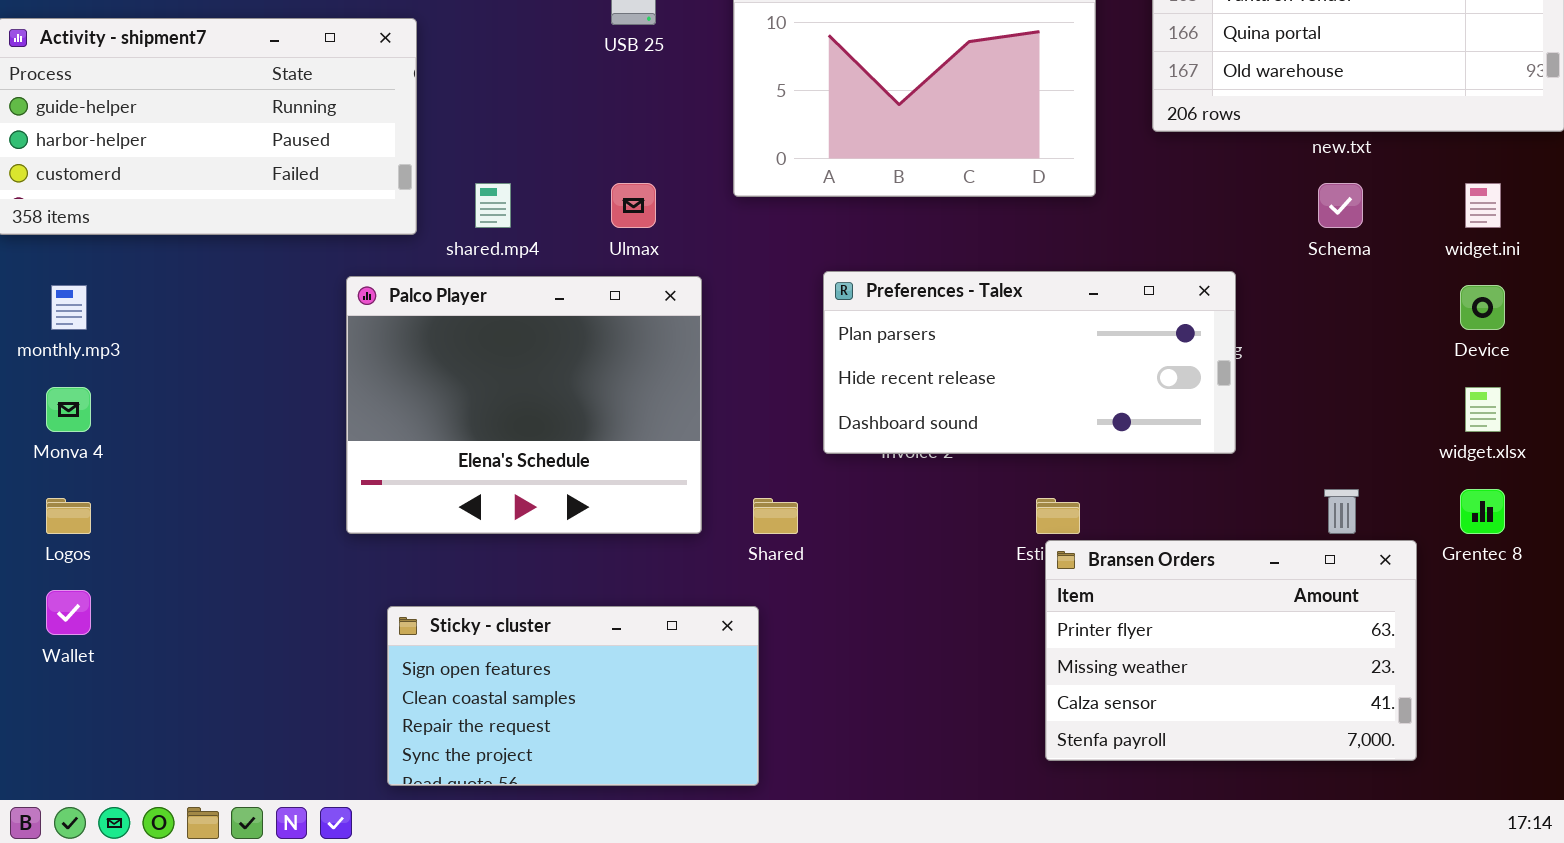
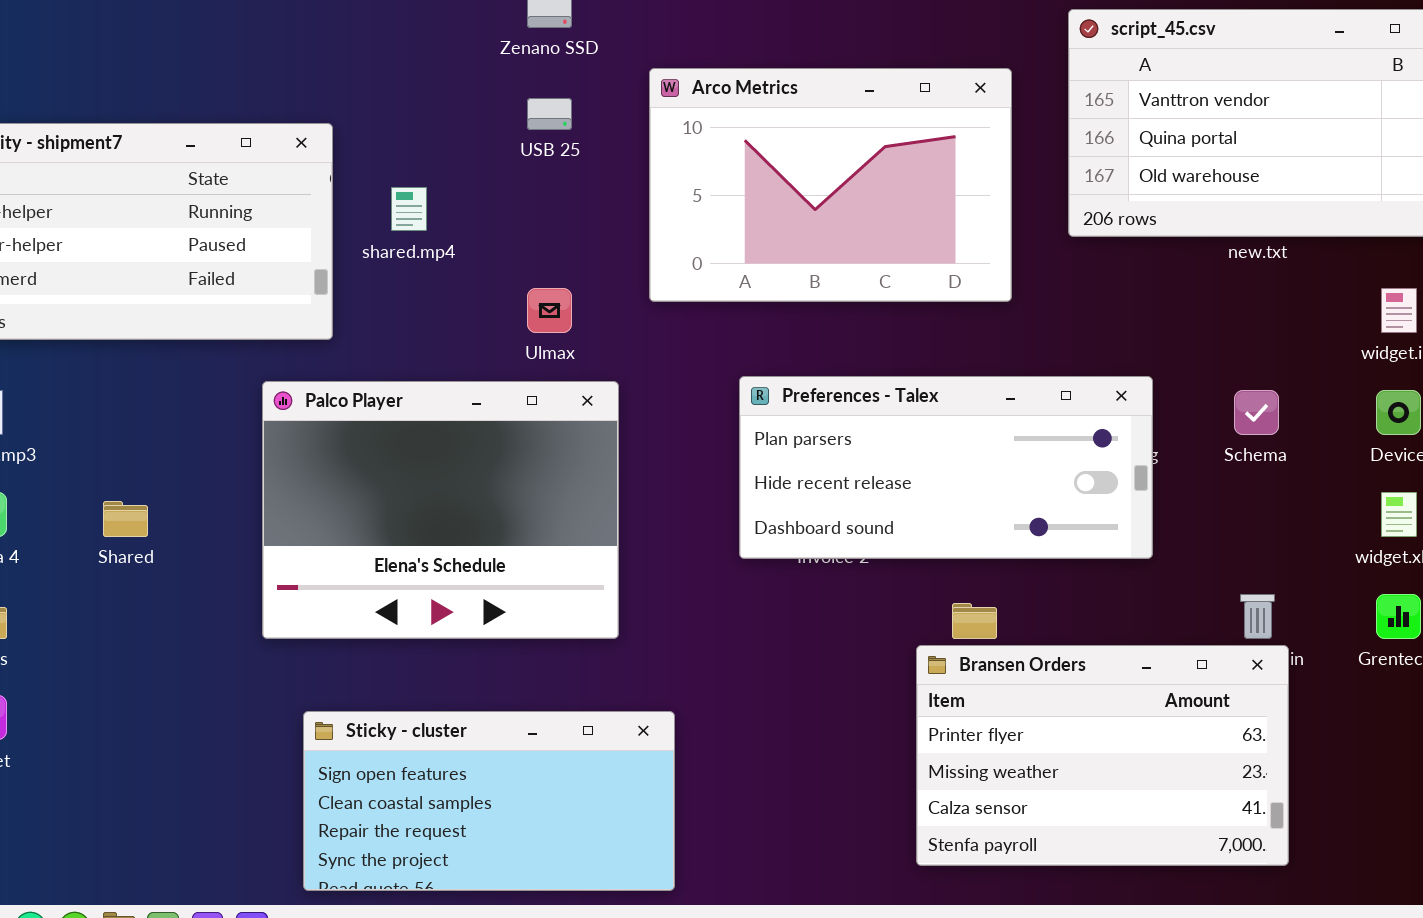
shared.mp4: [475,183,511,228] -> [391,187,427,231], moved
Schema: [1318,183,1363,228] -> [1234,390,1279,435], moved
Shared: [753,498,798,534] -> [103,501,148,537], moved
Bransen Orders: [1045,540,1417,761] -> [916,645,1289,866], moved

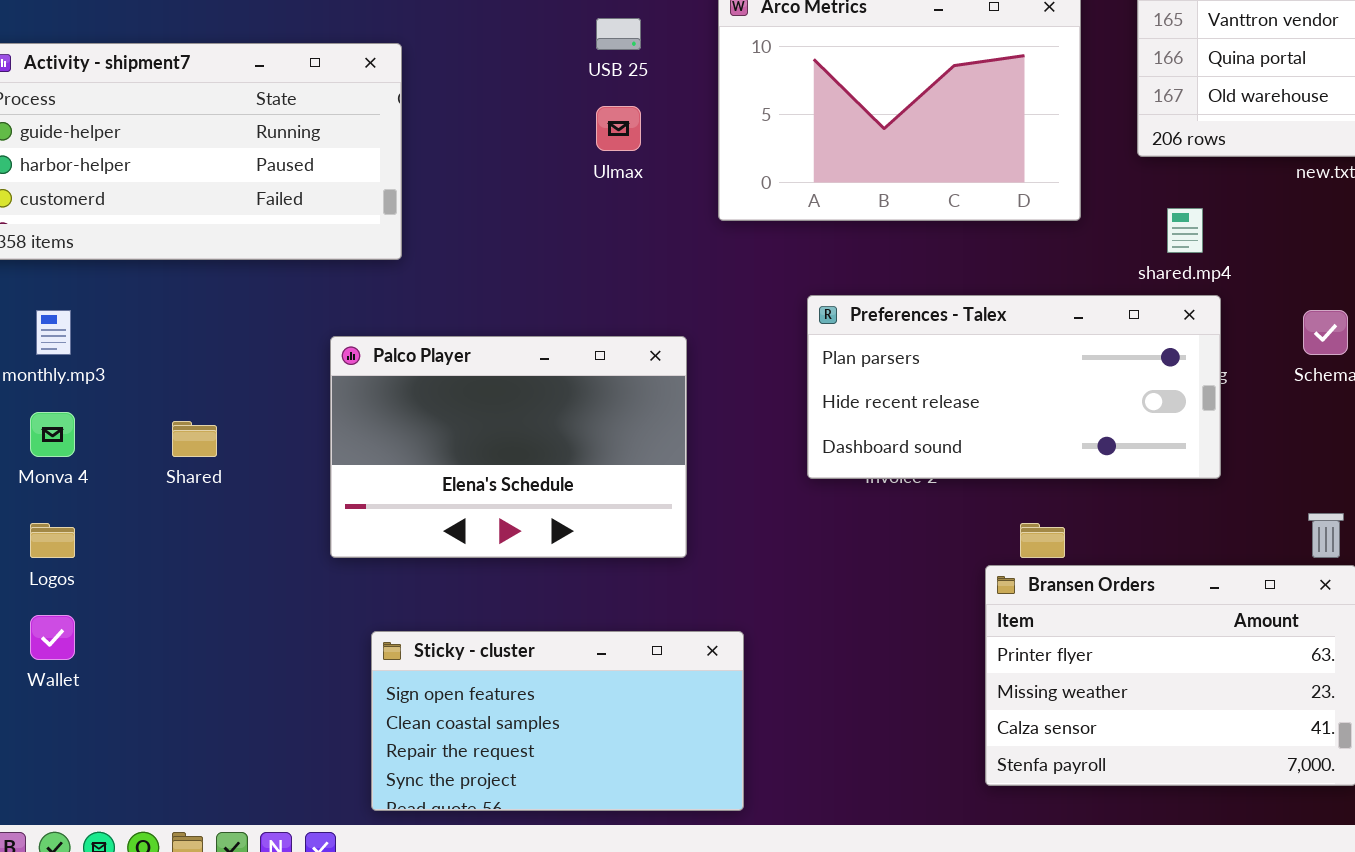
shared.mp4: [391,187,427,231] -> [1167,208,1203,253], moved
Ulmax: [527,288,572,333] -> [596,106,641,151], moved
Palco Player: [262,381,619,639] -> [330,336,687,558], resized

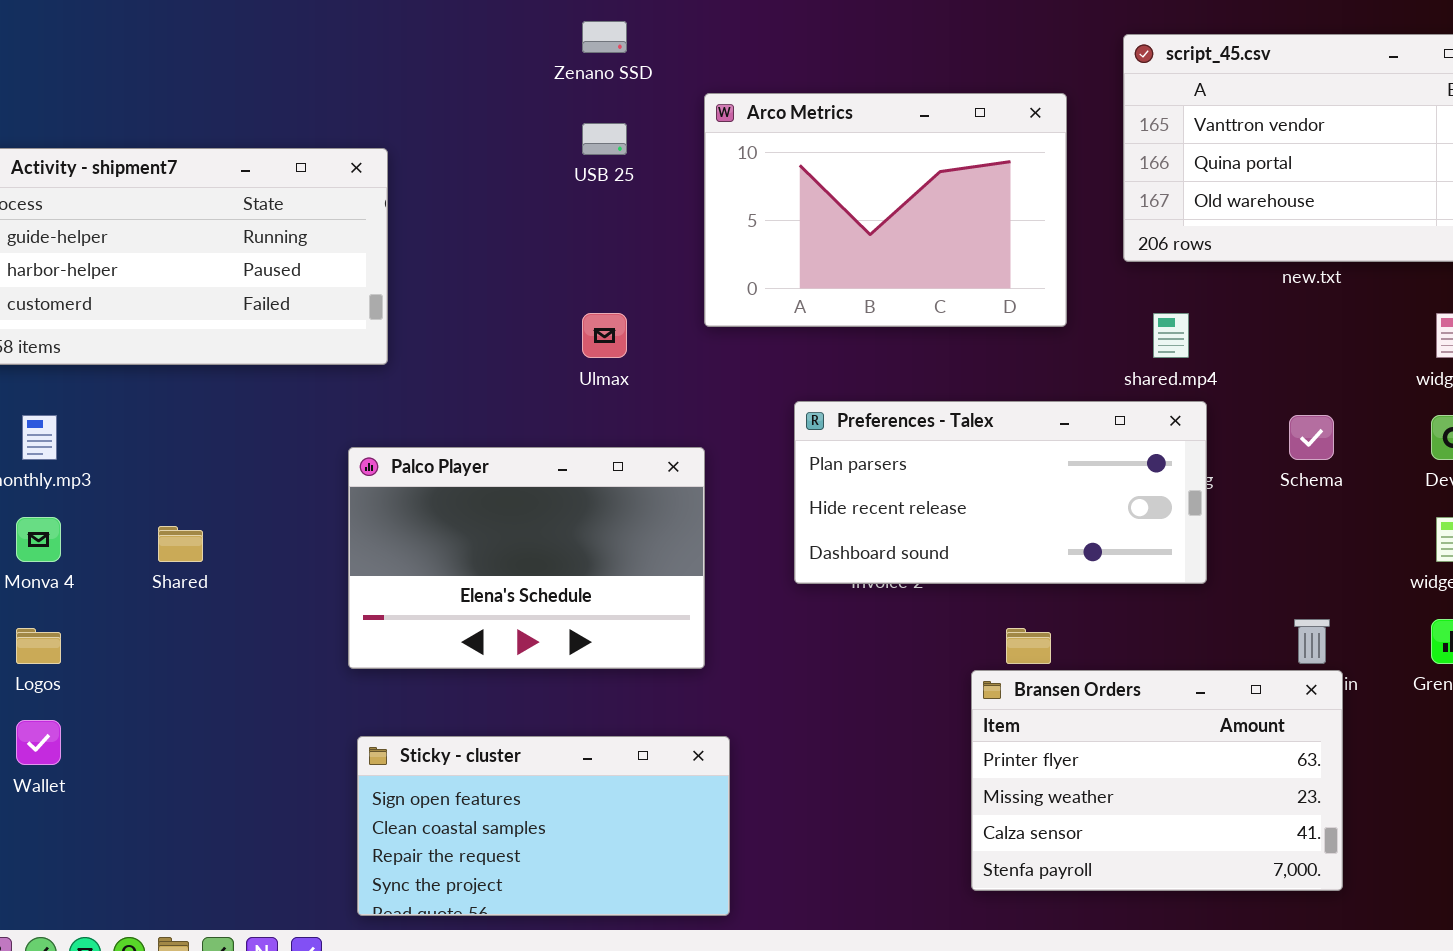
Ulmax: [596,106,641,151] -> [582,313,627,358], moved
Palco Player: [330,336,687,558] -> [348,447,705,669], moved

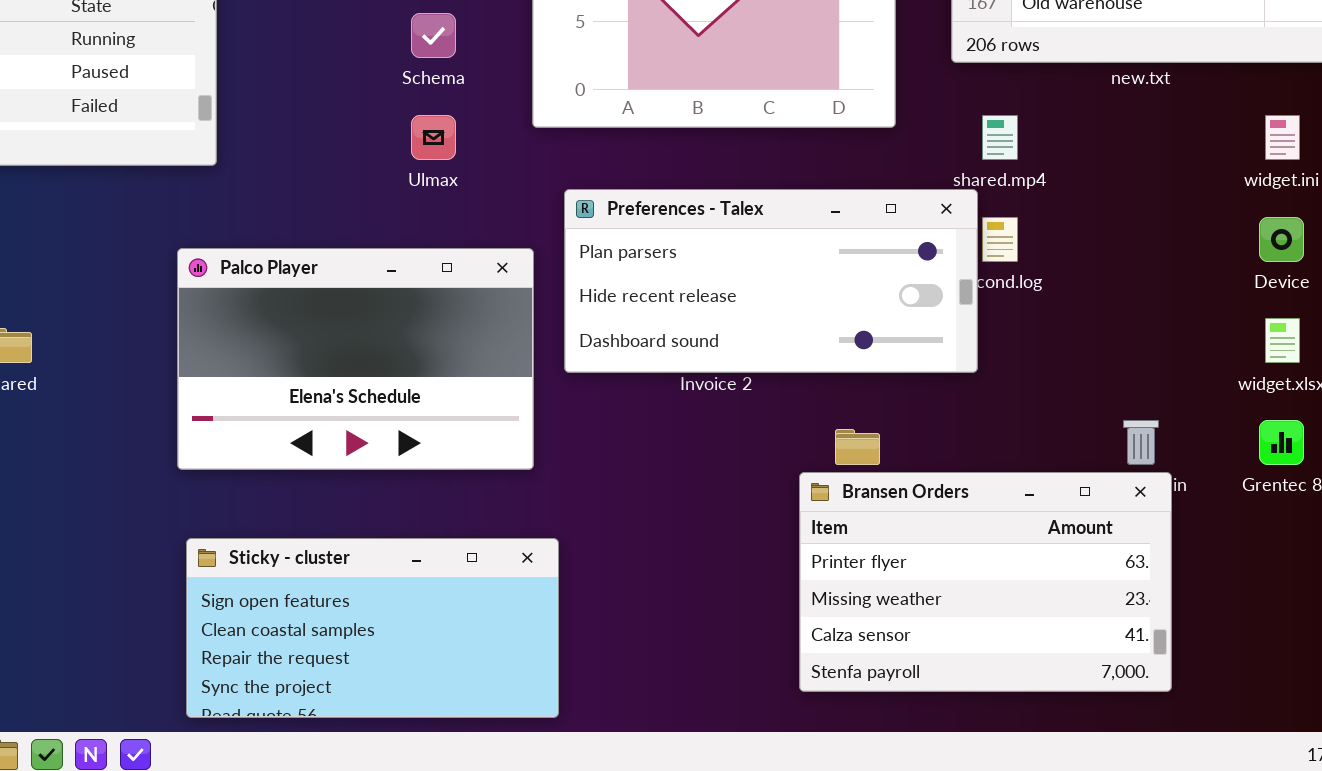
Preferences - Talex: [794,401,1207,584] -> [564,189,978,373], moved
Schema: [1289,415,1334,460] -> [411,13,456,58], moved

